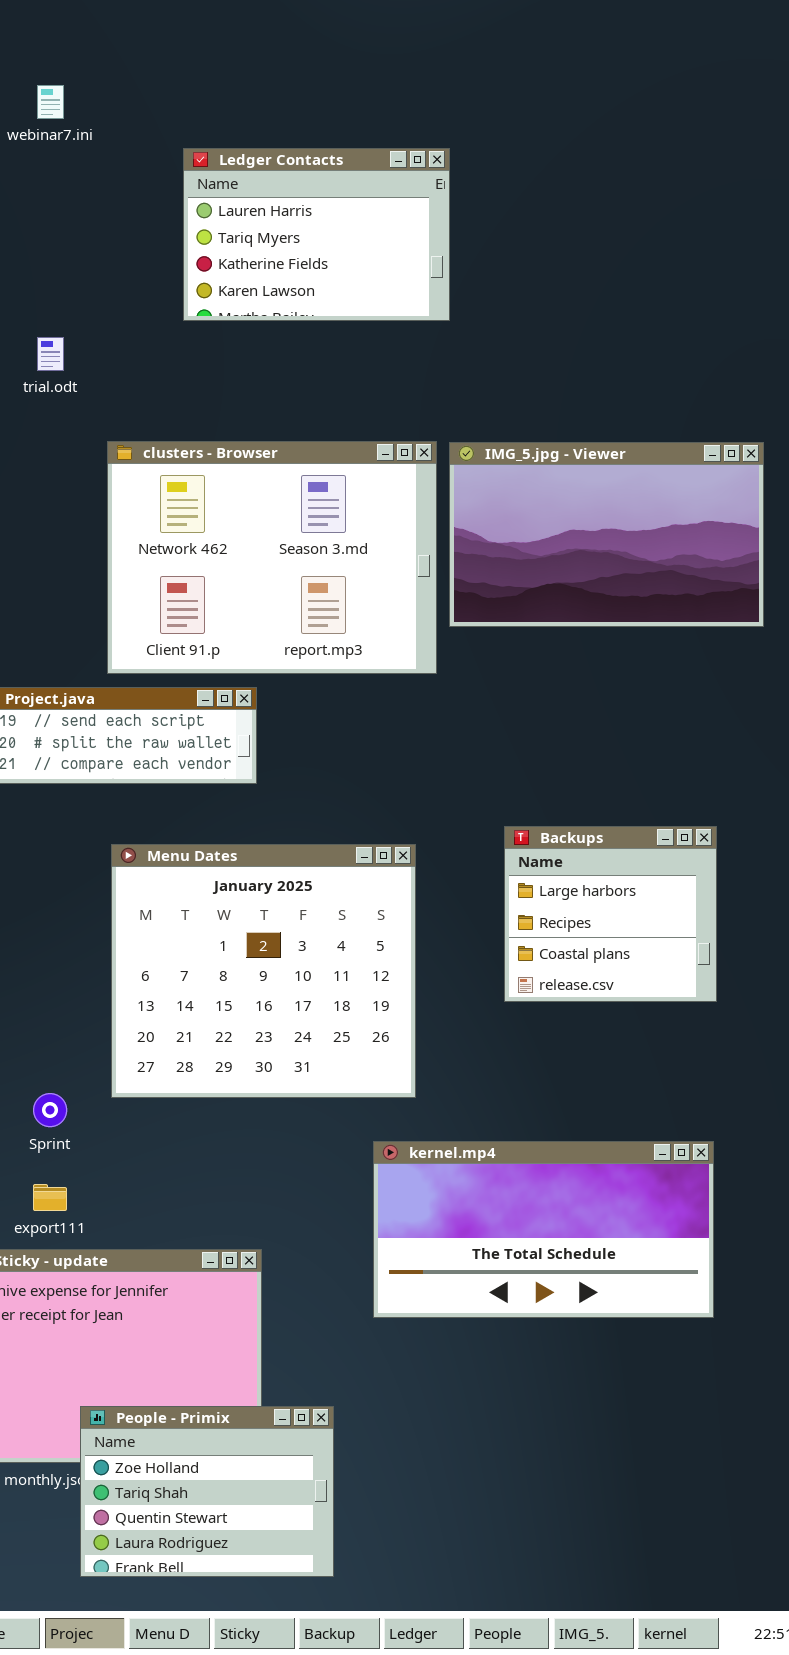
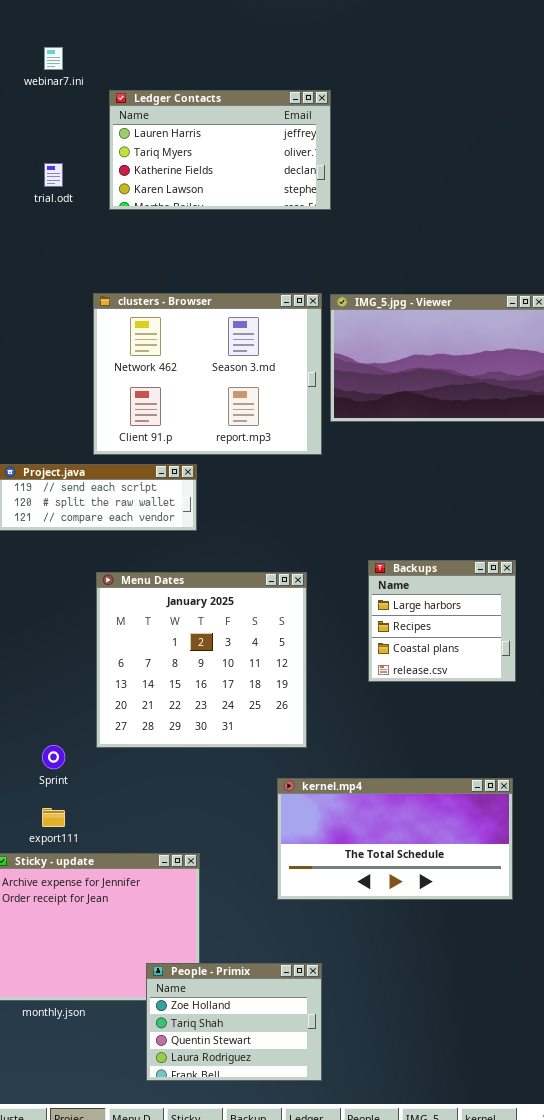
Ledger Contacts: [183,148,450,321] -> [109,90,331,210], resized
trial.odt: [37,337,64,371] -> [44,163,63,187], moved
People - Primix: [80,1406,334,1577] -> [146,963,322,1081], moved

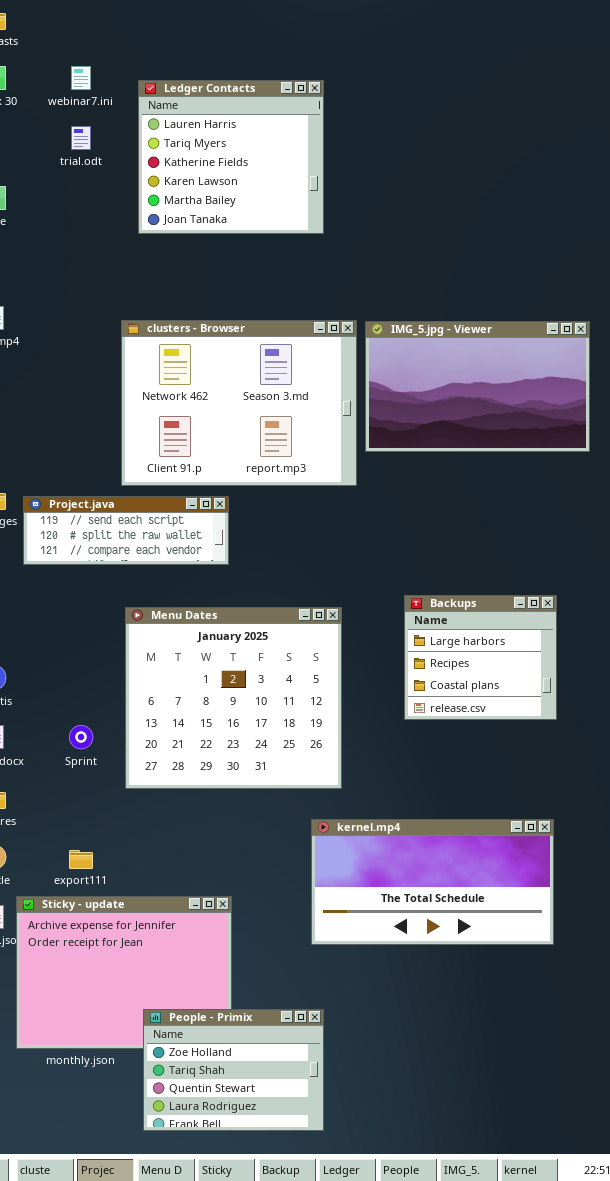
Ledger Contacts: [109,90,331,210] -> [138,80,324,234], resized
trial.odt: [44,163,63,187] -> [71,126,91,150], moved
Sprint: [42,745,65,769] -> [69,725,93,749], moved
People - Primix: [146,963,322,1081] -> [143,1009,324,1131], moved

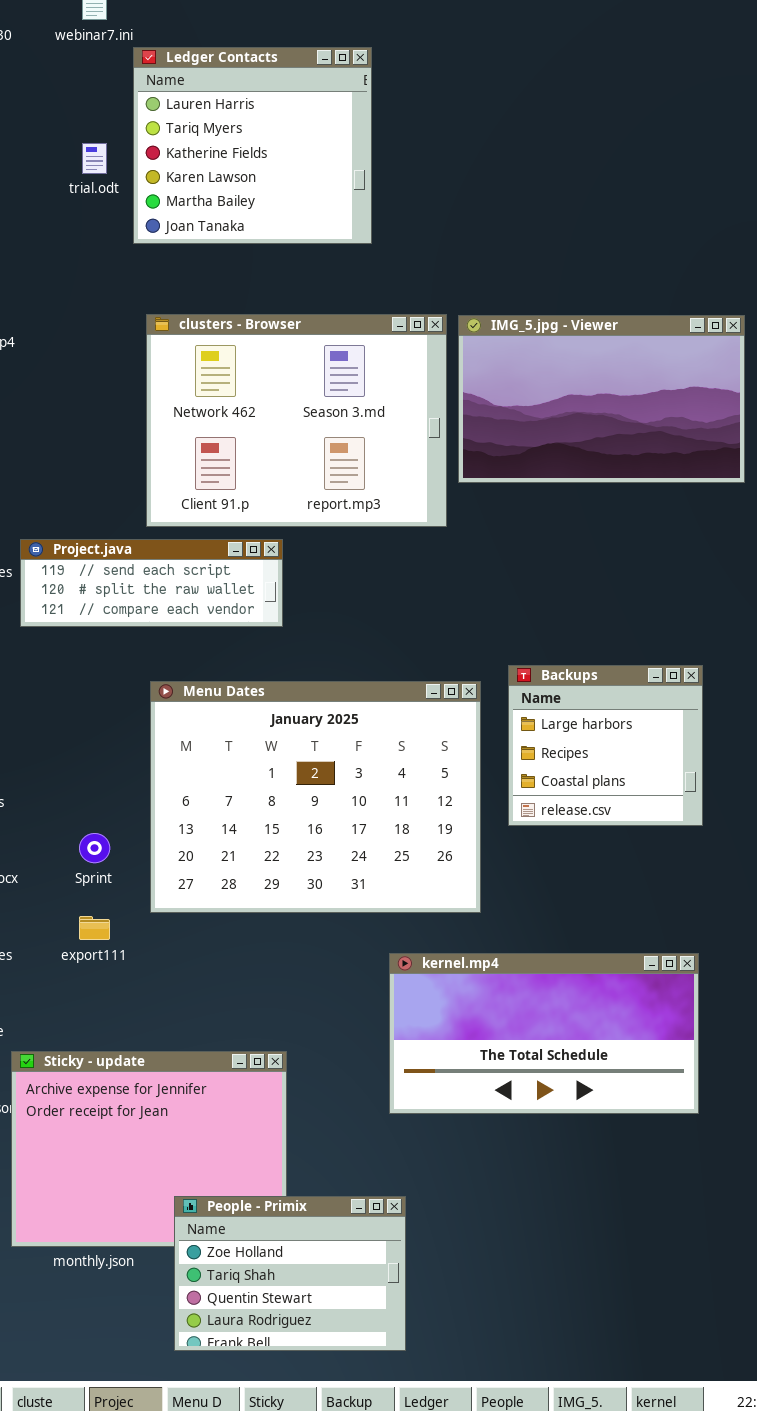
Ledger Contacts: [138,80,324,234] -> [133,47,372,244], moved
trial.odt: [71,126,91,150] -> [82,143,107,174], moved
Menu Dates: [125,607,342,789] -> [150,681,481,913], resized
export111: [69,850,93,869] -> [79,916,110,940], moved

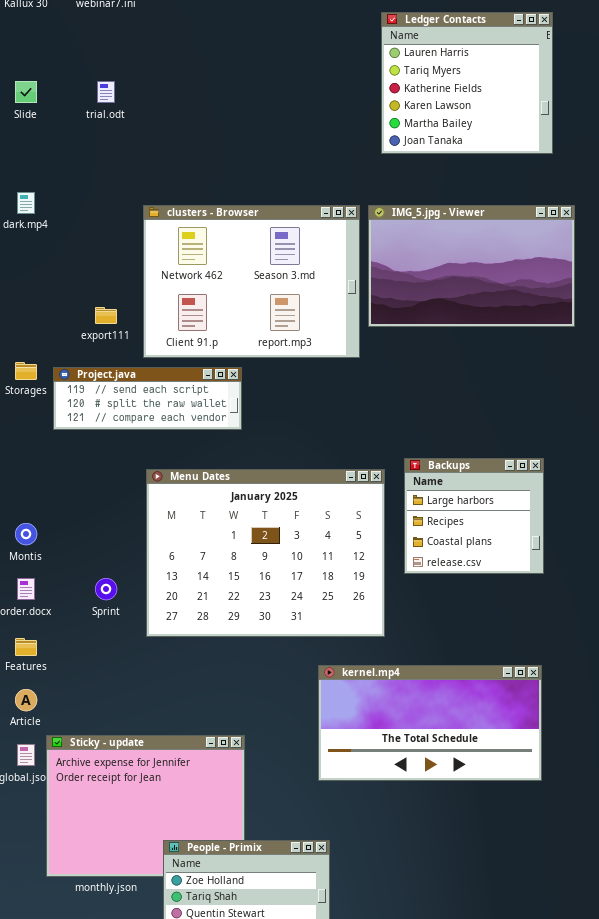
Ledger Contacts: [133,47,372,244] -> [381,12,553,154], moved
export111: [79,916,110,940] -> [95,307,117,324], moved

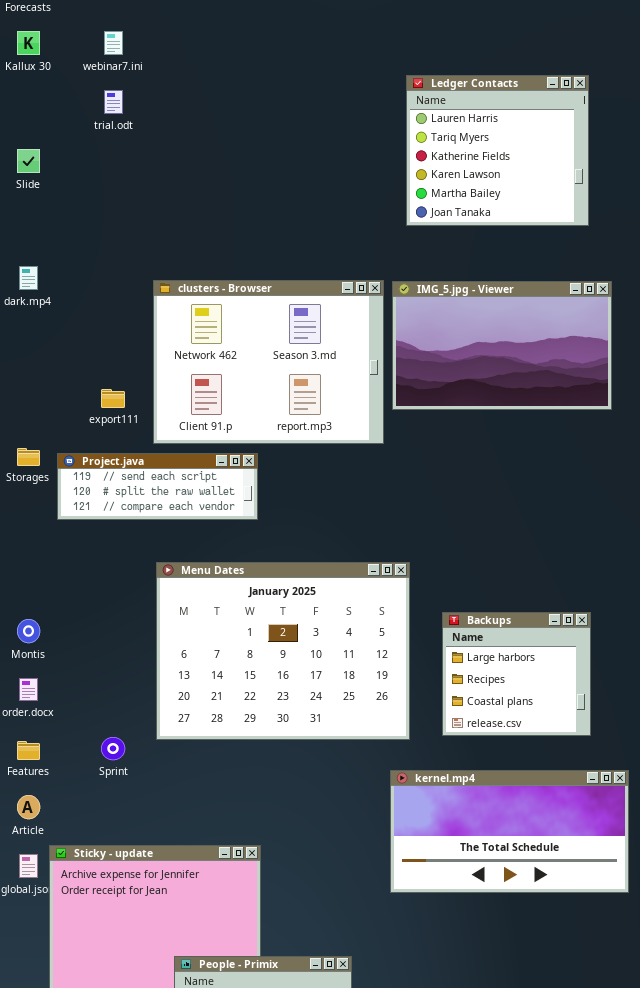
trial.odt: [97,81,115,103] -> [104,90,123,114], moved
Backups: [404,458,544,574] -> [442,612,591,736], moved
Sprint: [95,578,117,600] -> [101,737,125,760], moved
kernel.mp4: [318,665,542,781] -> [390,770,629,893], moved

